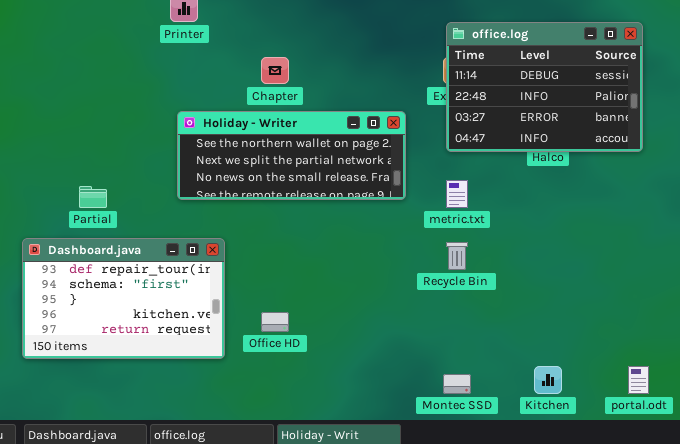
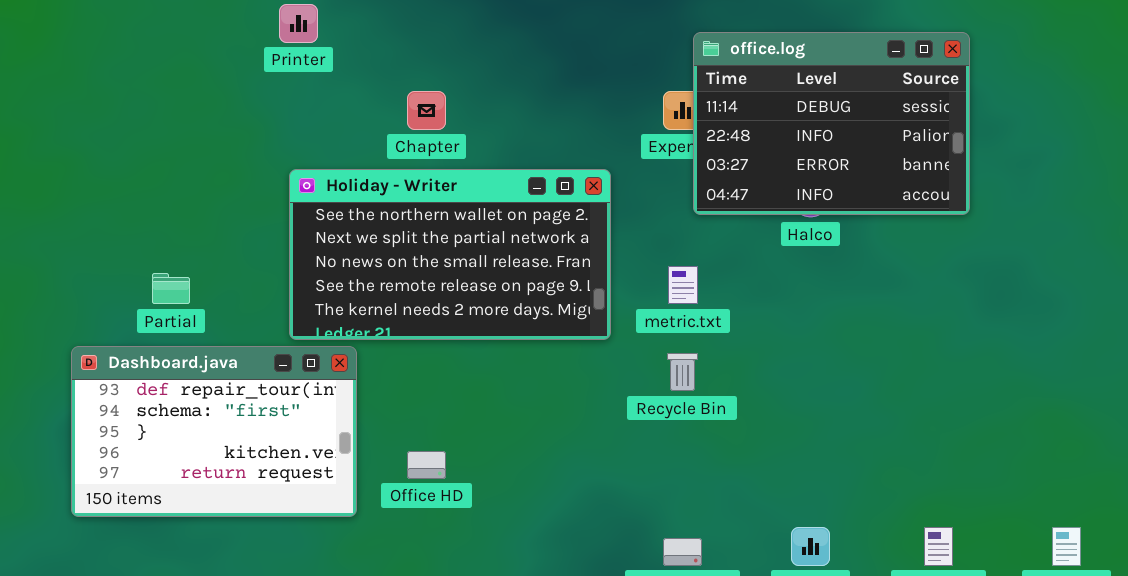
office.log: [446,22,643,152] -> [693,32,970,215], moved
Holiday - Writer: [177,111,406,200] -> [289,169,611,340], resized

